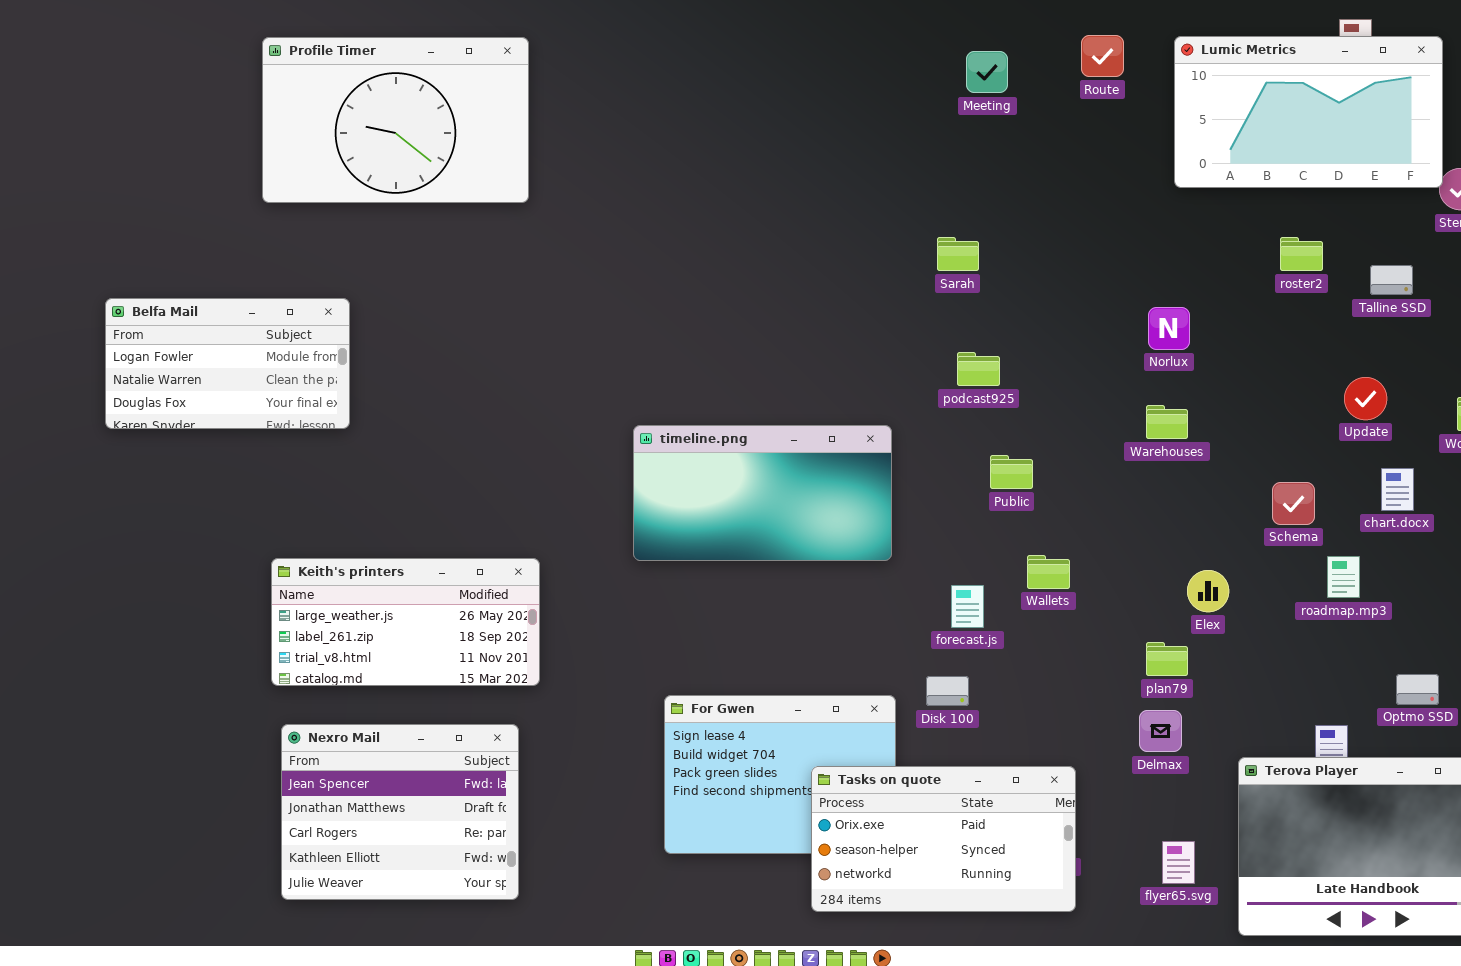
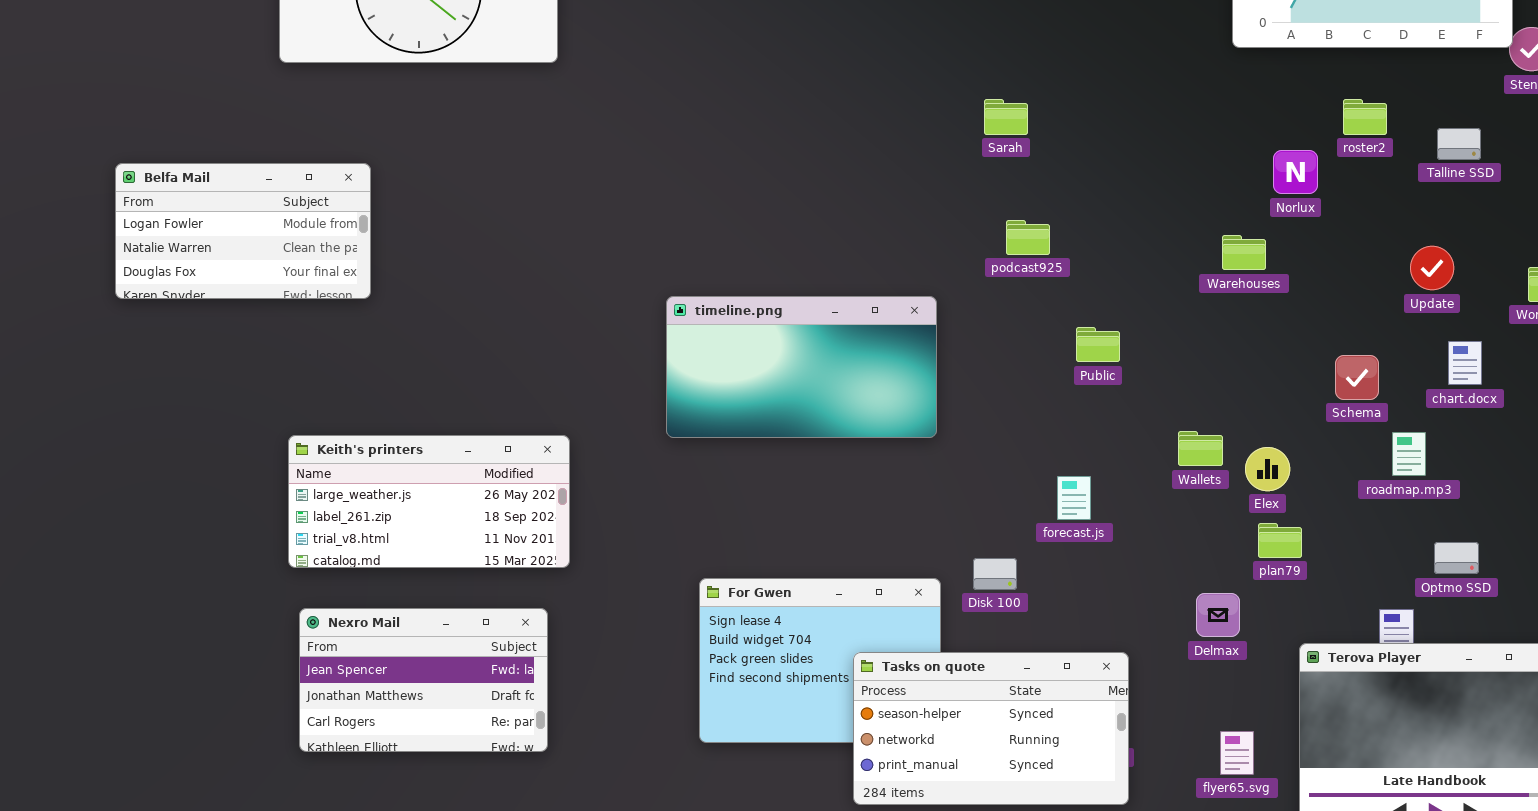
Norlux: [1148,307,1190,350] -> [1273,150,1318,194], moved
Warehouses: [1146,405,1188,439] -> [1222,235,1266,270], moved
Public: [990,455,1033,489] -> [1076,327,1120,362], moved
Wallets: [1027,555,1070,589] -> [1178,431,1223,466], moved
forecast.js: [951,585,984,628] -> [1057,476,1091,520], moved
plan79: [1146,642,1188,676] -> [1258,523,1302,558], moved
Optmo SSD: [1396,674,1439,705] -> [1434,542,1479,574], moved
Nexro Mail: [281,724,519,900] -> [299,608,548,752], resized
Tasks on quote: [811,766,1076,912] -> [853,652,1129,805], scrolled down 1 row

